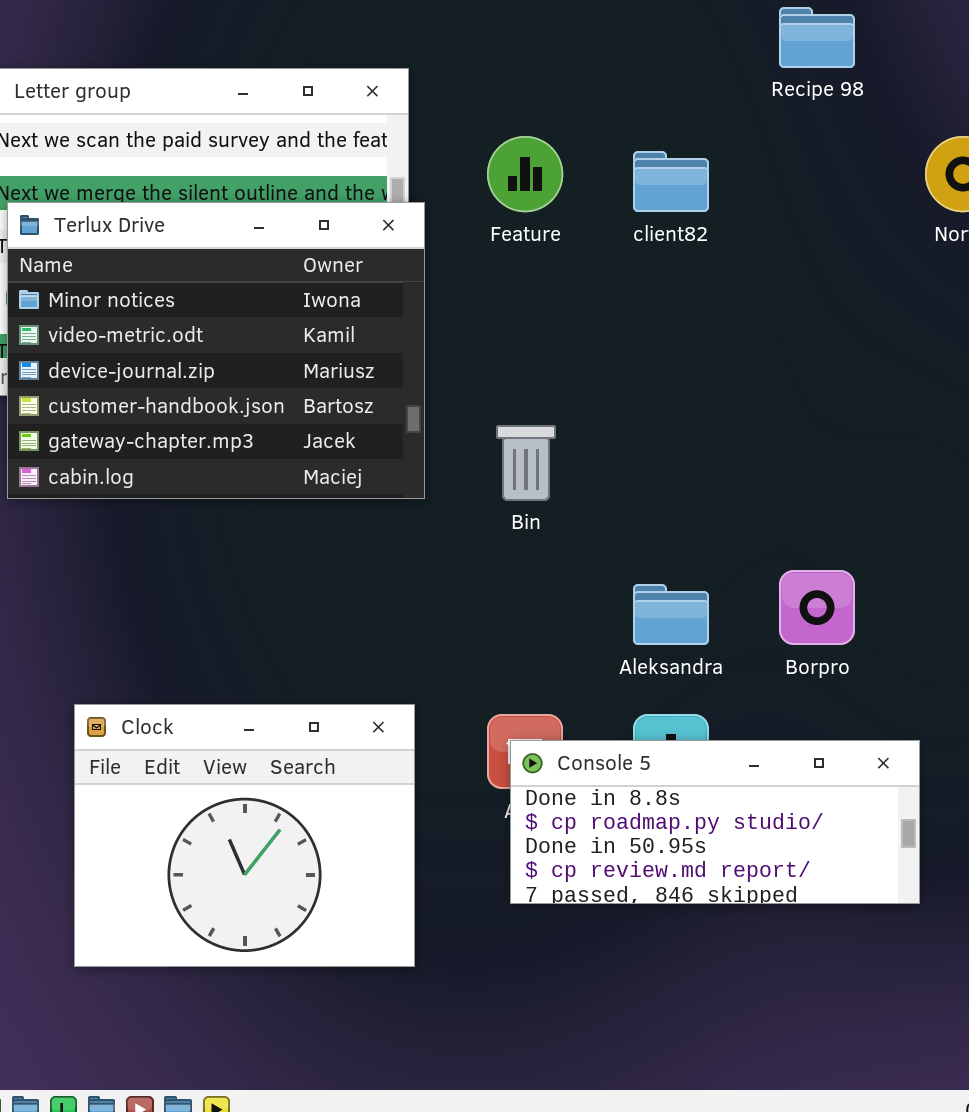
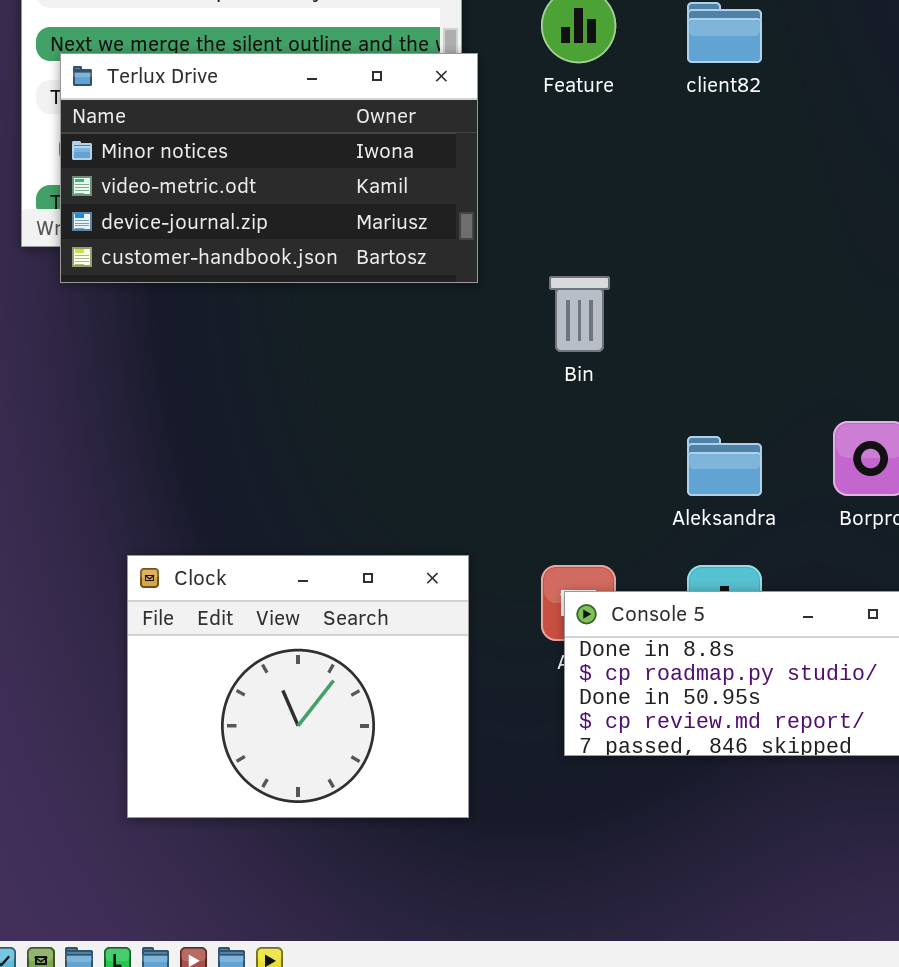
Terlux Drive: [7,202,425,499] -> [60,53,478,283], resized

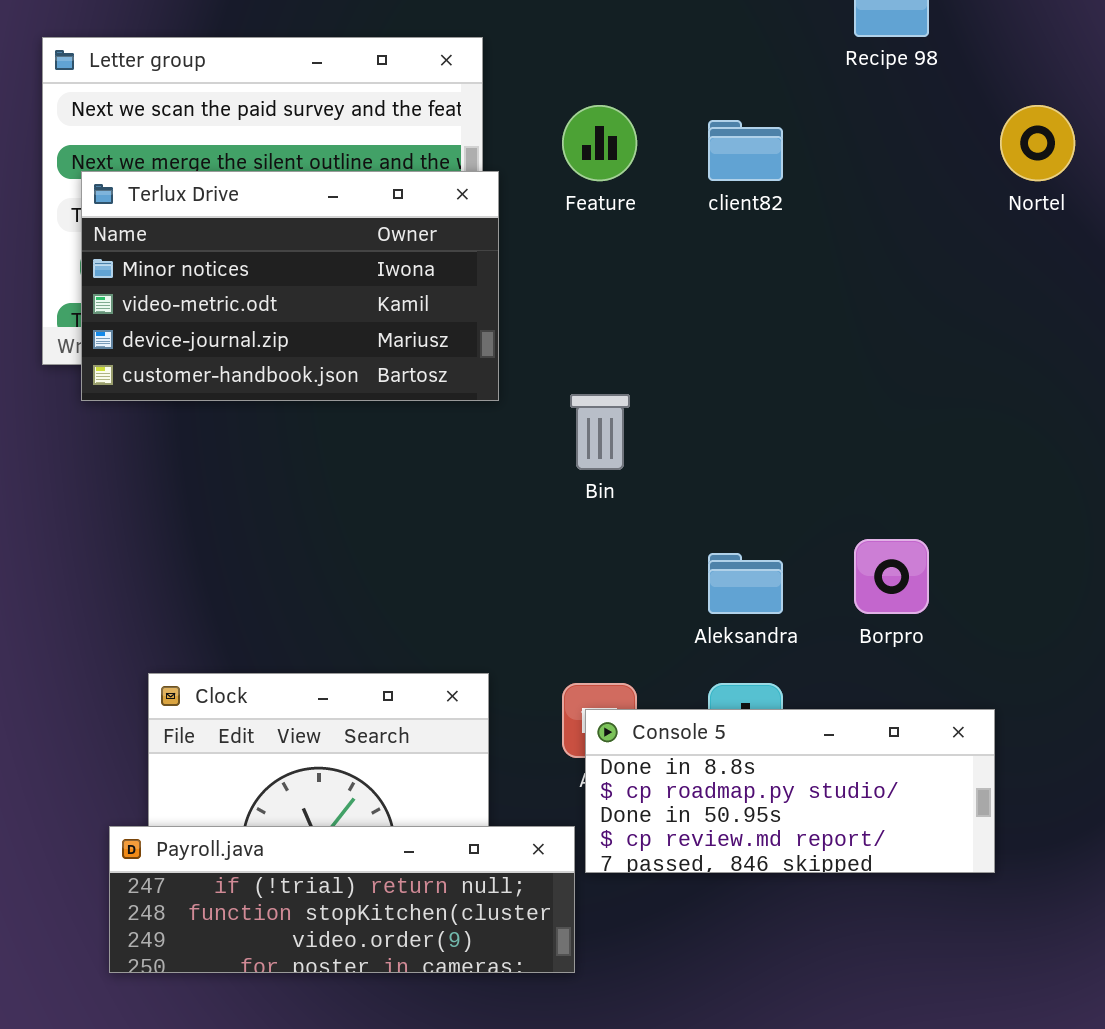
Payroll.java: none -> [109,826,575,973], opened

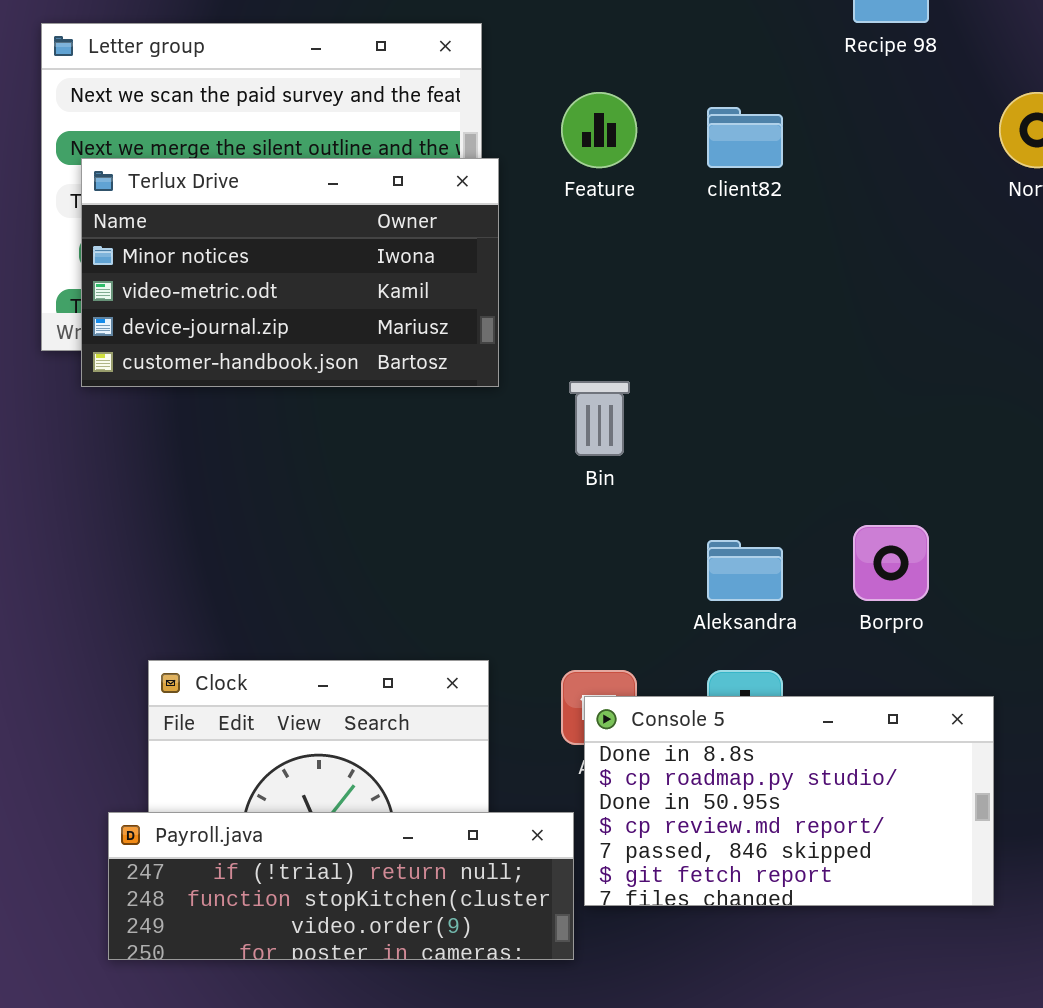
Console 5: [585,709,995,873] -> [584,696,994,906], resized

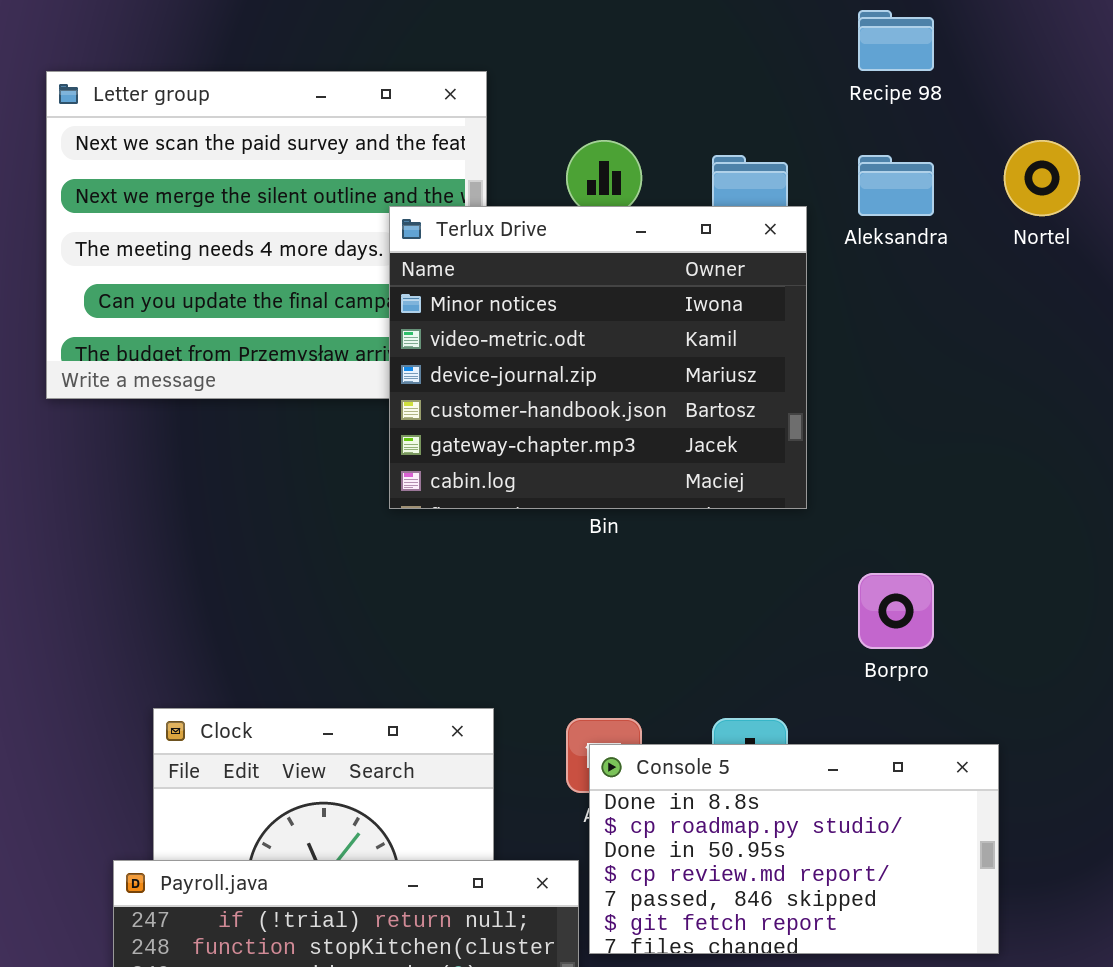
Terlux Drive: [81,158,499,387] -> [389,206,807,509], moved, resized
Aleksandra: [707,540,783,601] -> [858,155,934,216], moved

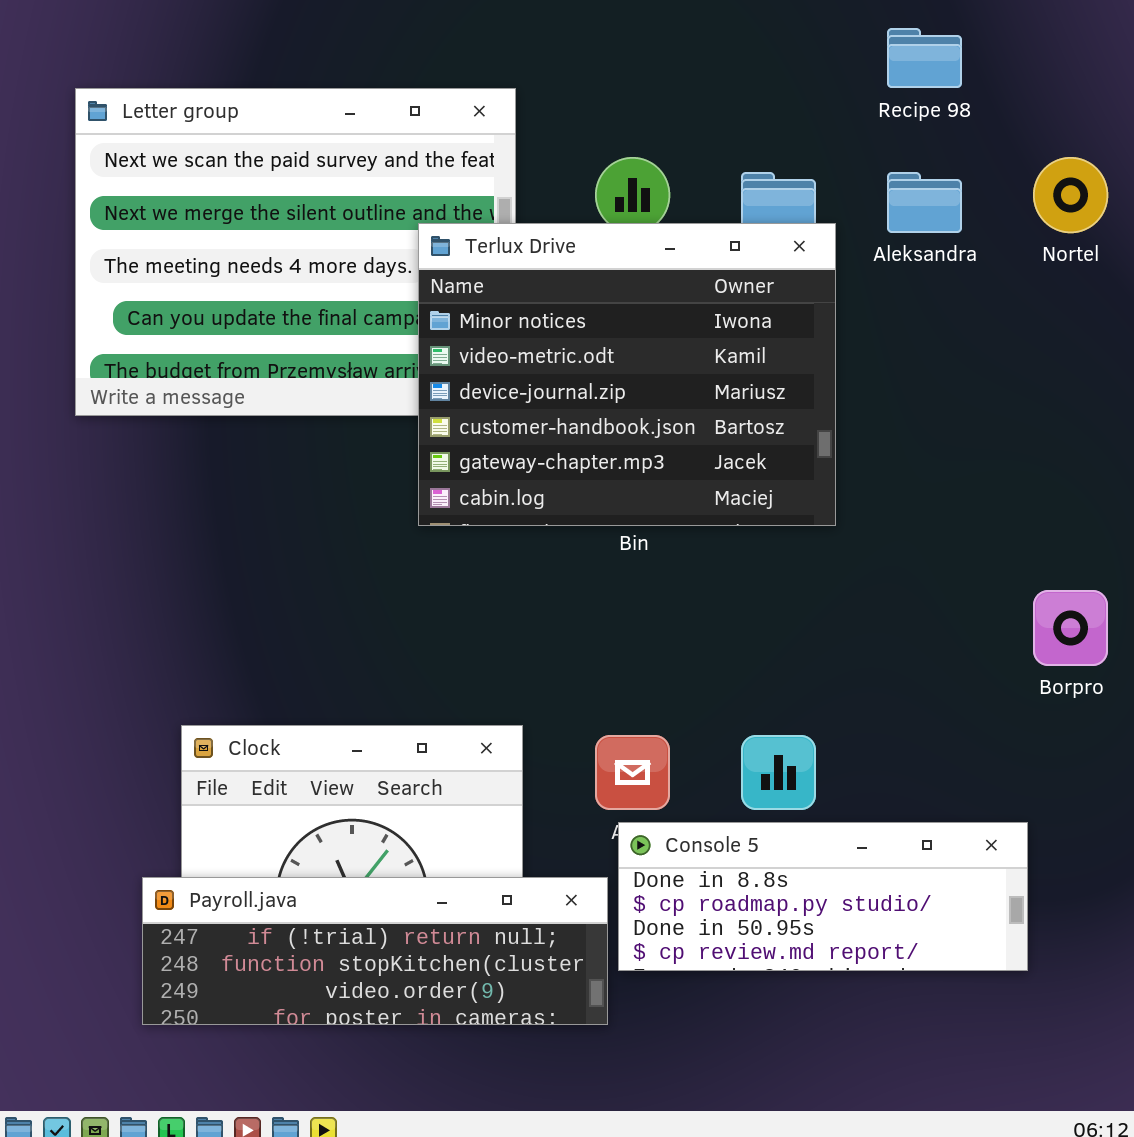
Borpro: [858,573,934,649] -> [1033,590,1108,666], moved
Console 5: [589,744,999,954] -> [618,822,1028,971], resized

